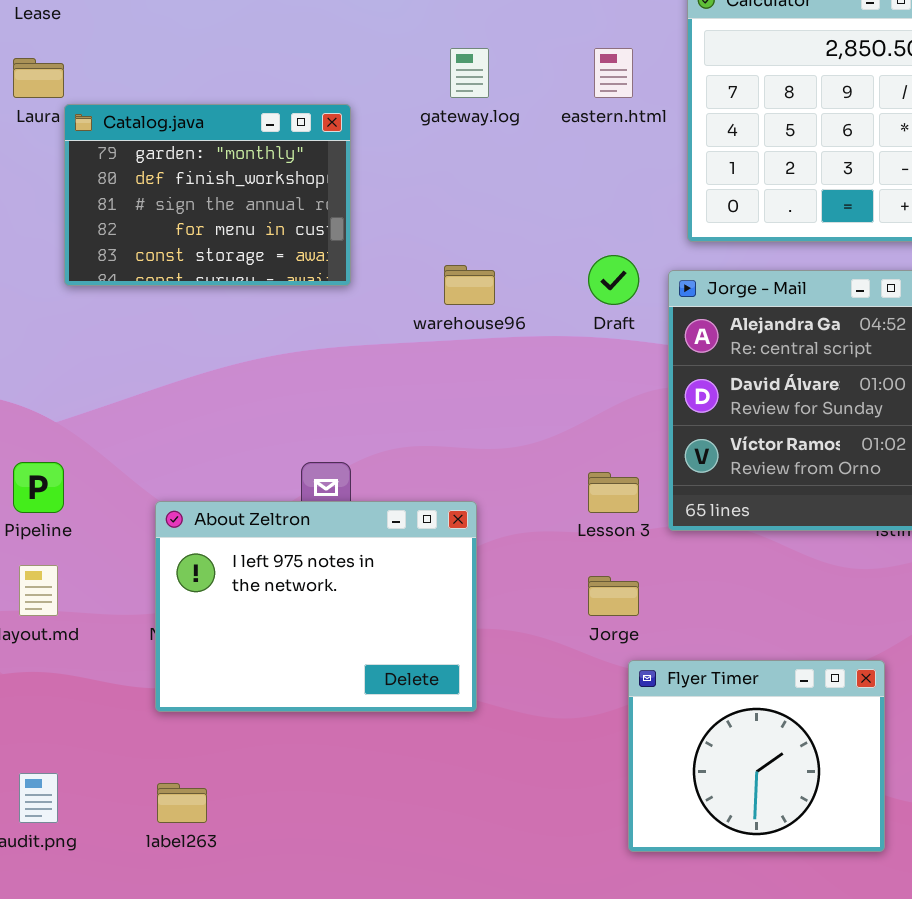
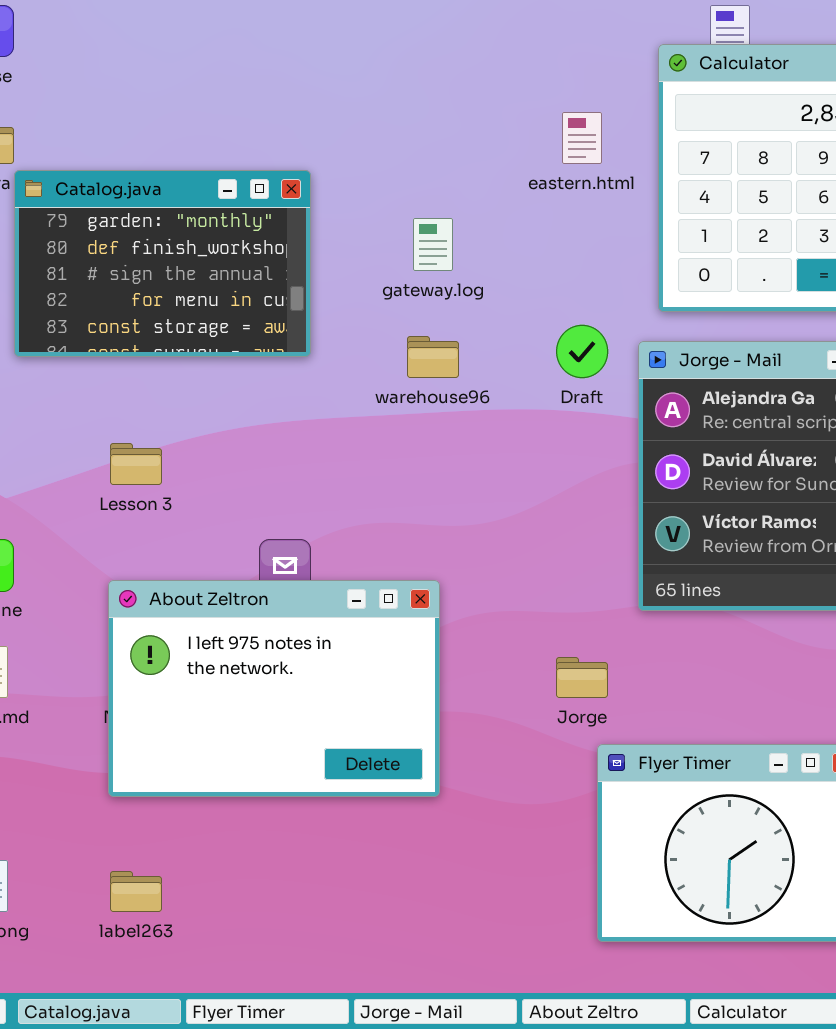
gateway.log: [450,48,489,98] -> [413,218,453,271], moved
Lesson 3: [588,472,639,513] -> [110,443,162,485], moved

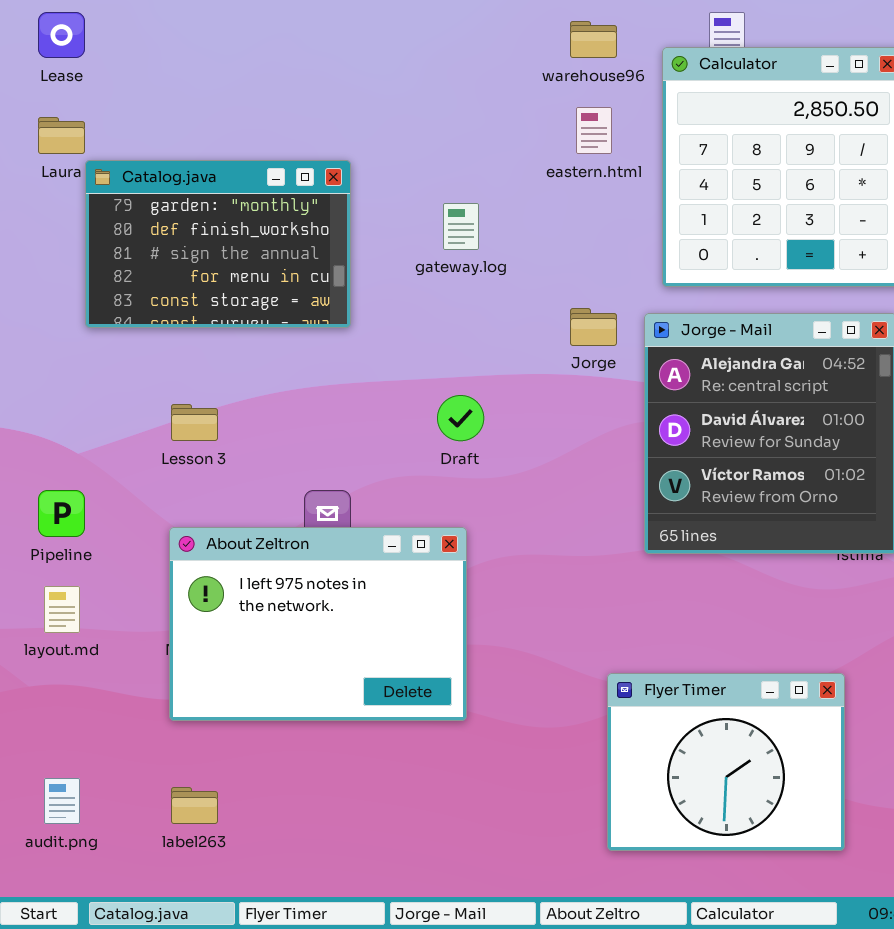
Draft: [556,325,608,378] -> [437,395,484,441], moved
warehouse96: [407,336,459,378] -> [570,21,617,58], moved
Jorge: [556,657,608,698] -> [570,308,617,346], moved

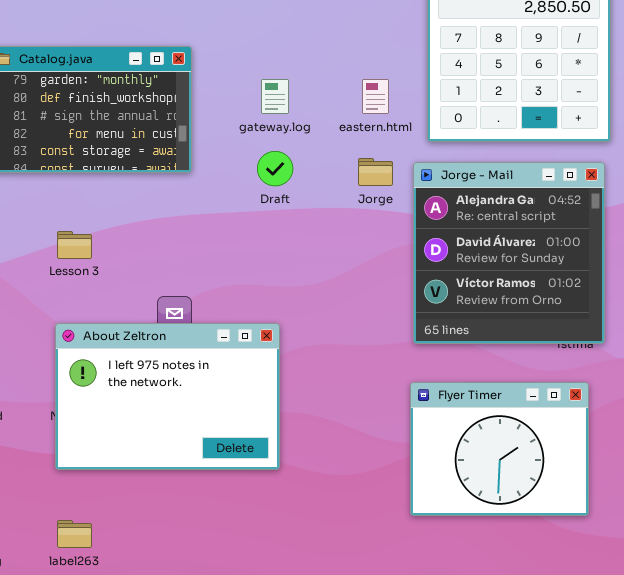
eastern.html: [576,107,612,154] -> [362,79,389,114], moved
Draft: [437,395,484,441] -> [257,151,293,186], moved
Flyer Timer: [607,673,845,851] -> [410,382,589,516], moved

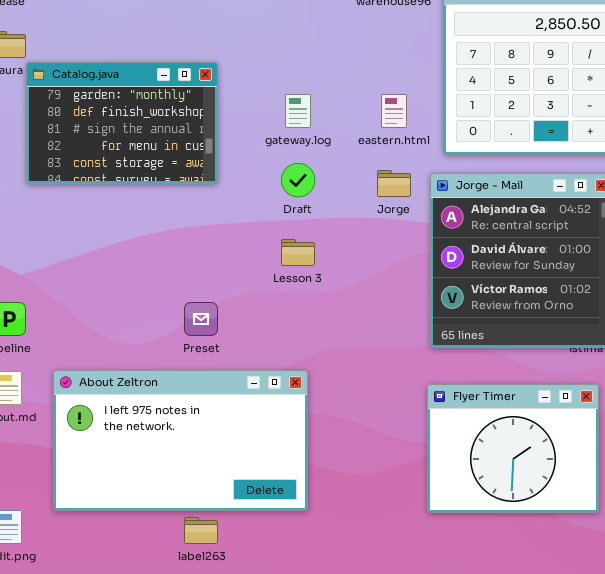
Lesson 3: [57,231,92,259] -> [281,239,315,266], moved
About Zeltron: [55,323,280,470] -> [53,370,308,511], moved, resized
label263: [57,520,92,548] -> [184,517,218,544], moved

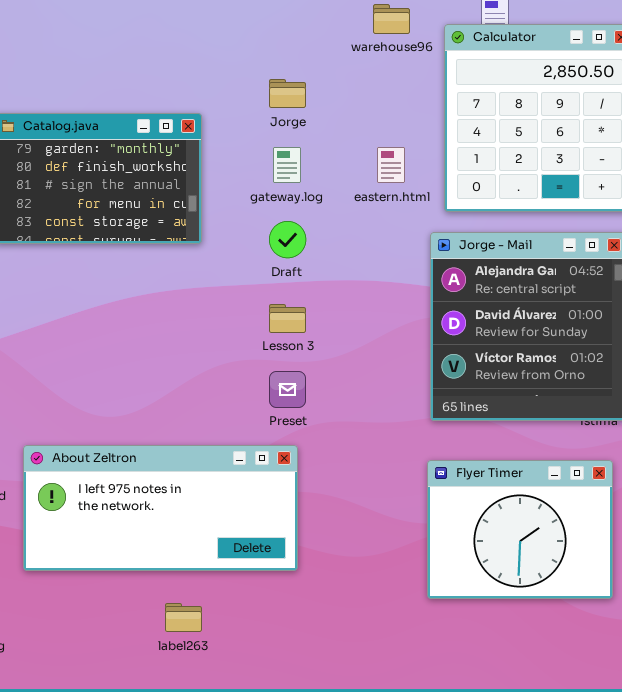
Jorge: [377,170,411,197] -> [269,79,306,108], moved
Preset: [184,302,218,336] -> [269,371,306,408], moved
About Zeltron: [53,370,308,511] -> [23,445,298,571], resized

